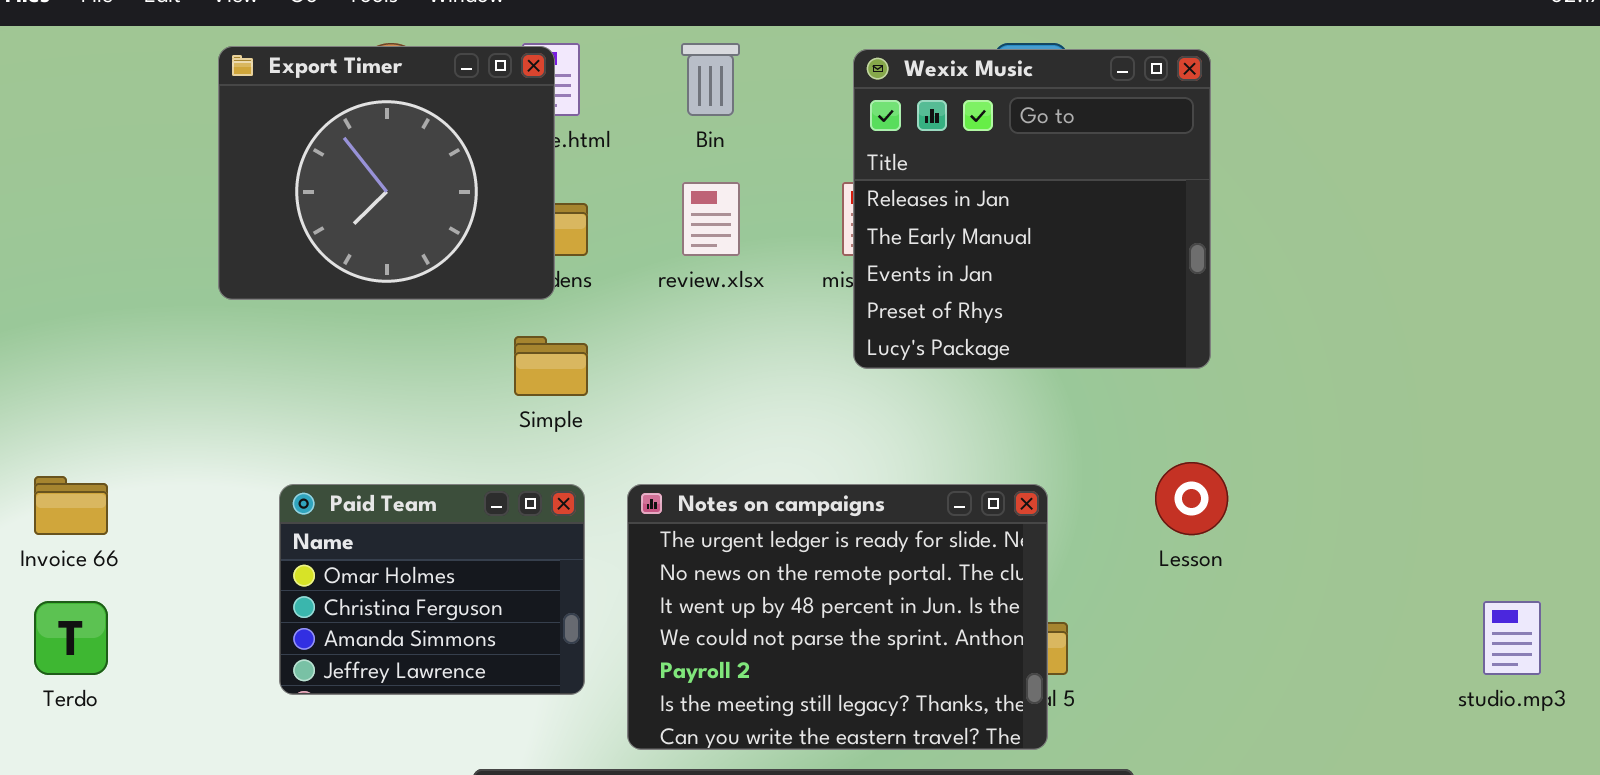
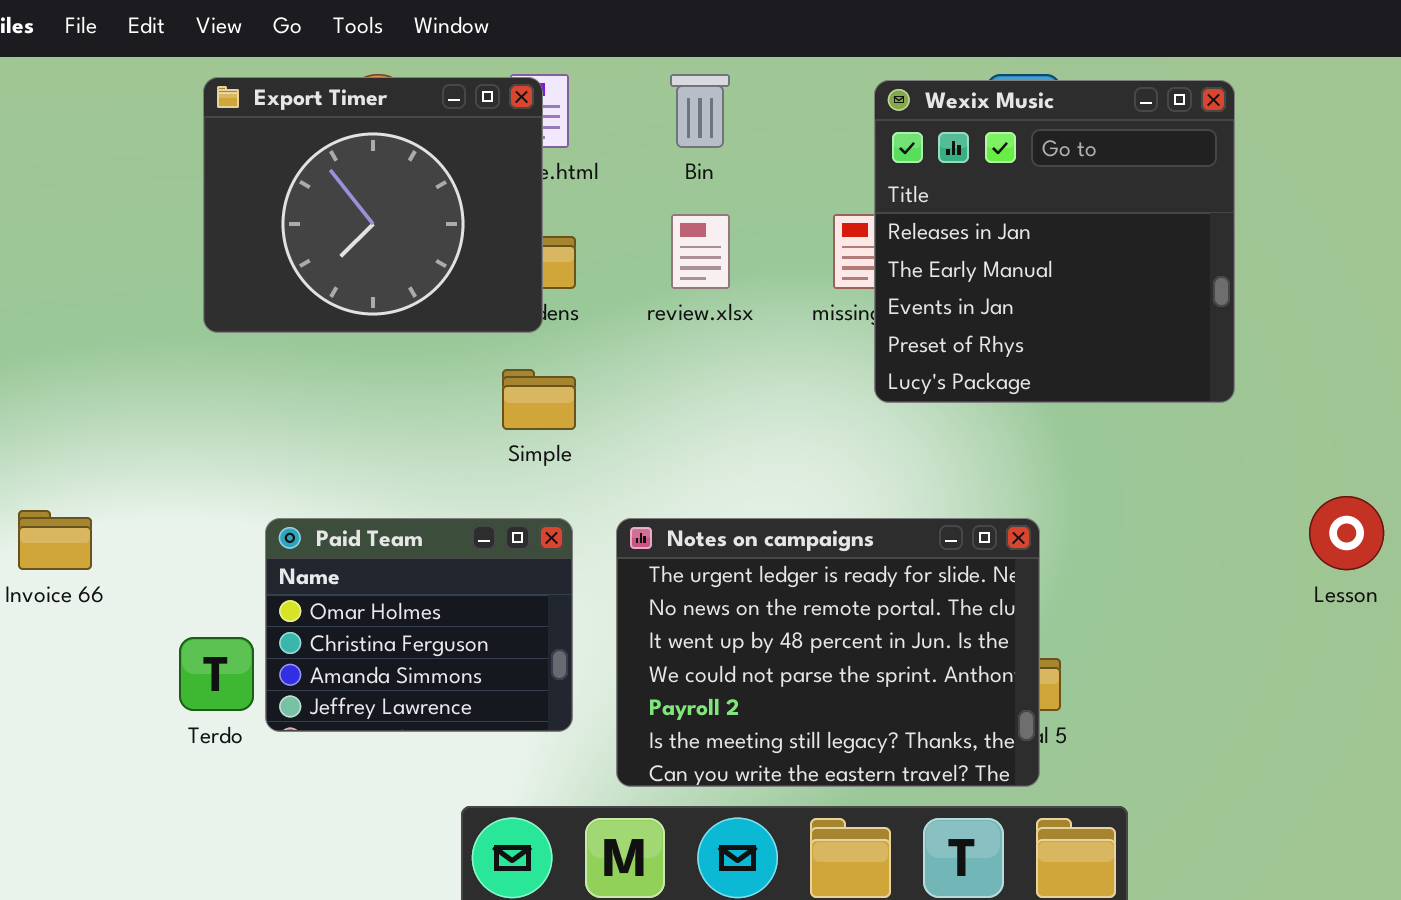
Wexix Music: [853,49,1211,369] -> [874,80,1235,403], moved
Lesson: [1155,462,1228,535] -> [1309,496,1384,570], moved
Terdo: [34,601,108,675] -> [179,637,254,711], moved

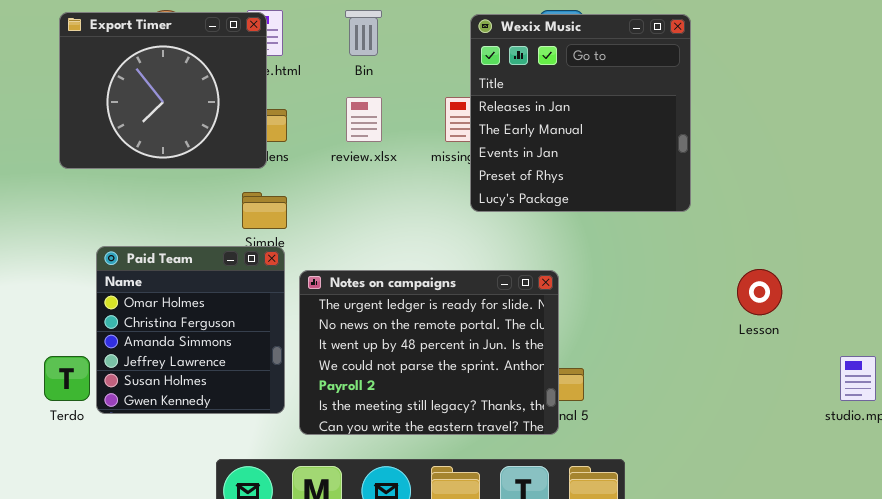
Paid Team: [265,518,573,732] -> [96,246,285,414], resized
Notes on campaigns: [616,518,1040,787] -> [299,270,559,435], moved

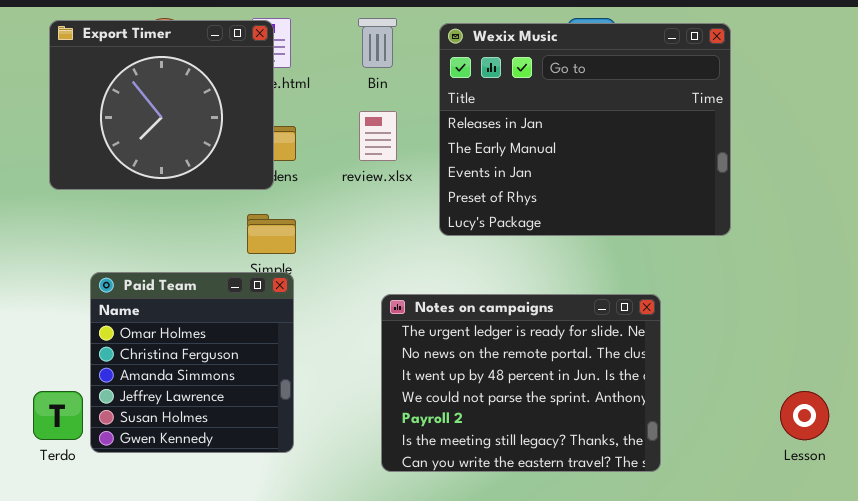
Wexix Music: [470,14,691,212] -> [439,23,731,236], resized
Lesson: [737,269,782,315] -> [780,391,829,440], moved
Notes on campaigns: [299,270,559,435] -> [381,294,661,472], moved

